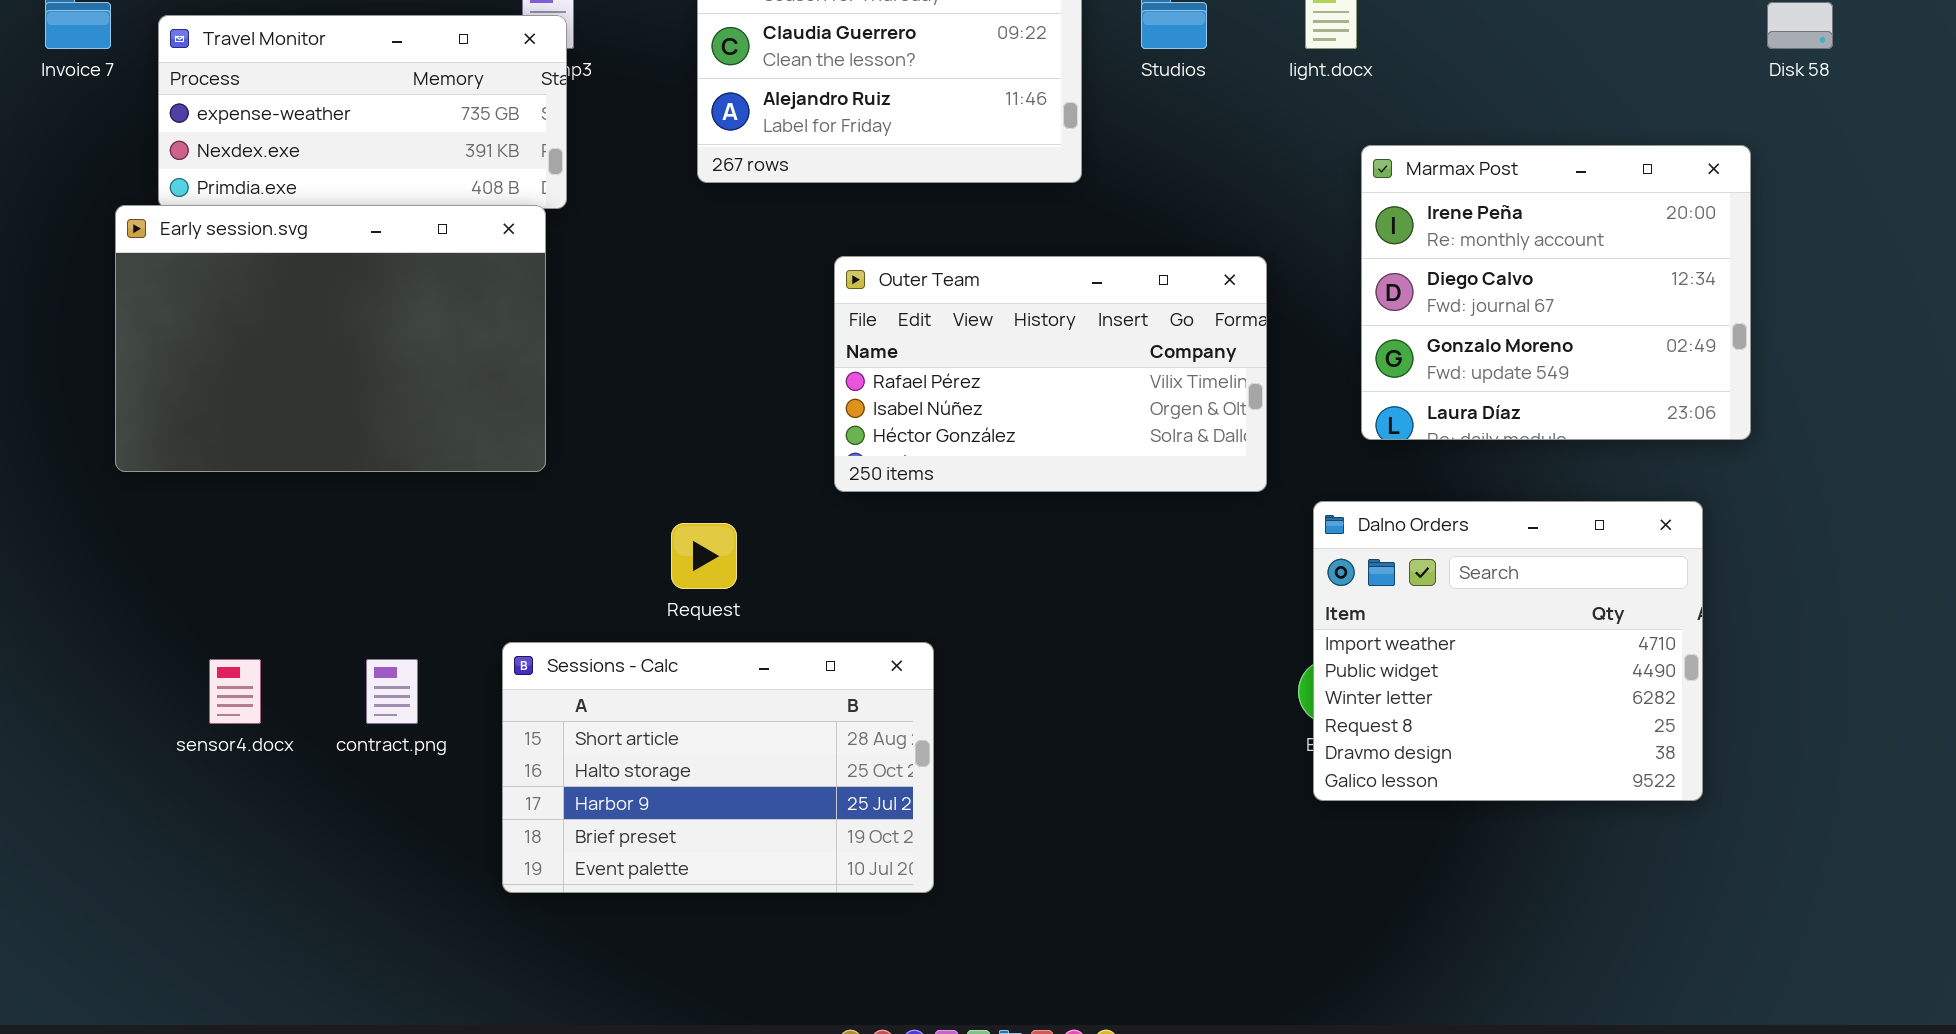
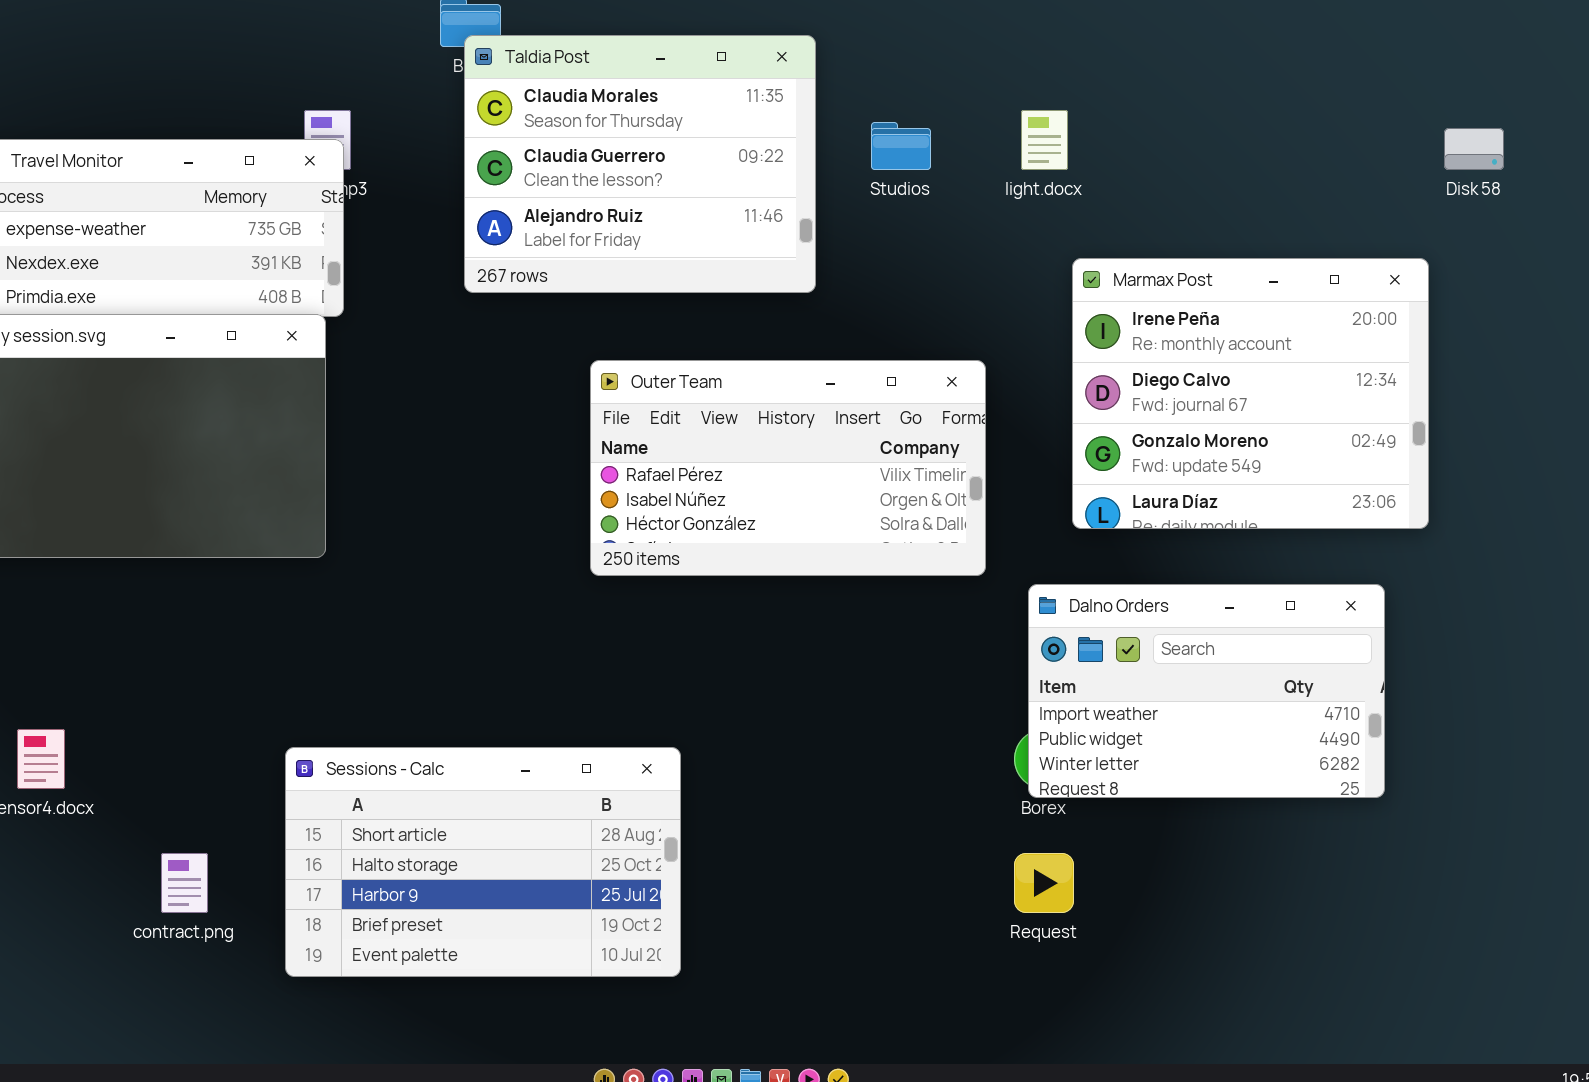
Dalno Orders: [1313,501,1703,801] -> [1028,584,1385,798], resized
Request: [671,523,737,589] -> [1014,853,1074,913], moved
Sessions - Calc: [502,642,934,893] -> [285,747,681,977], moved
contract.png: [366,659,418,724] -> [161,853,208,913], moved

